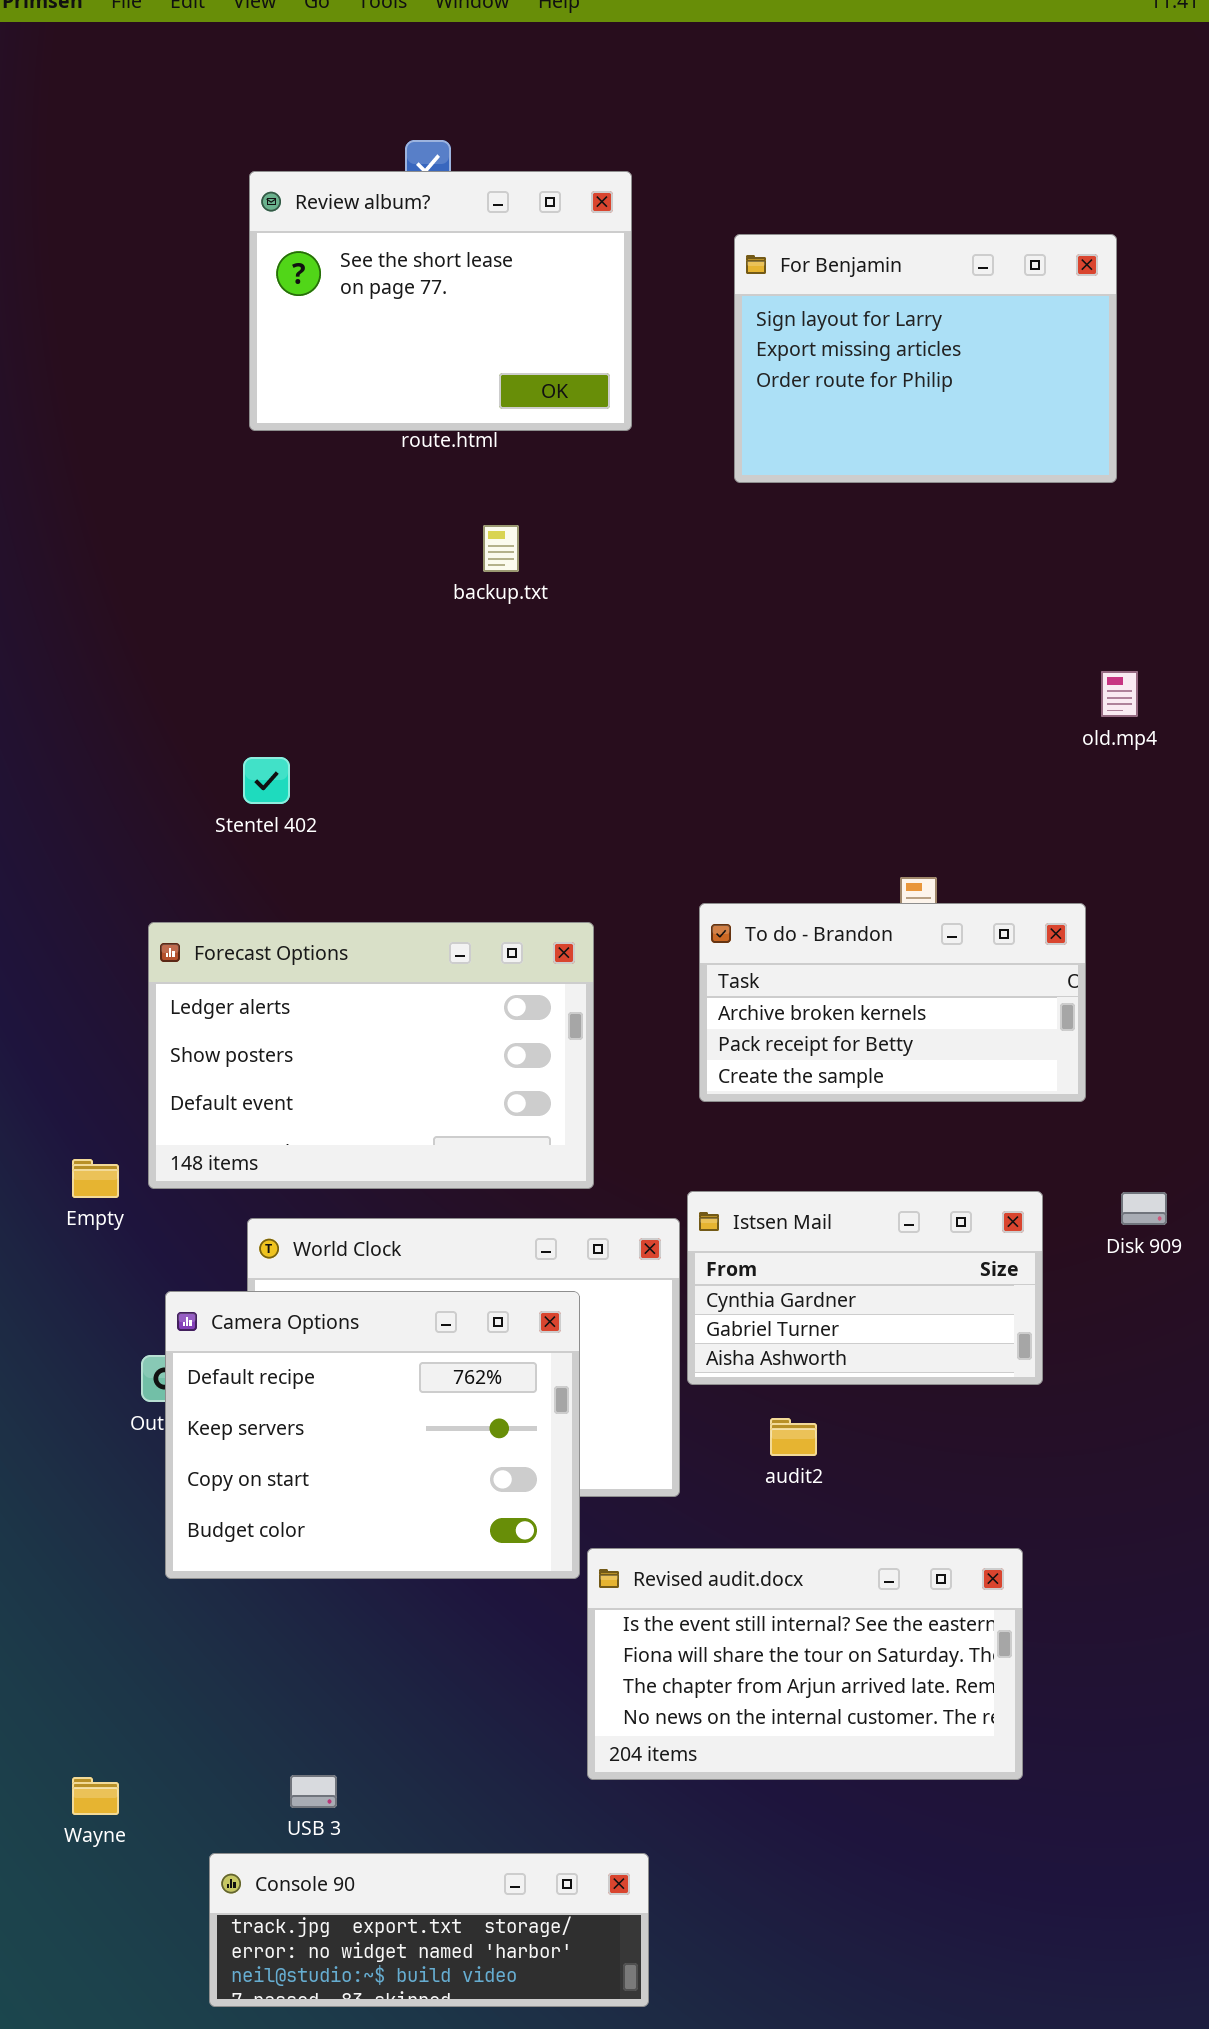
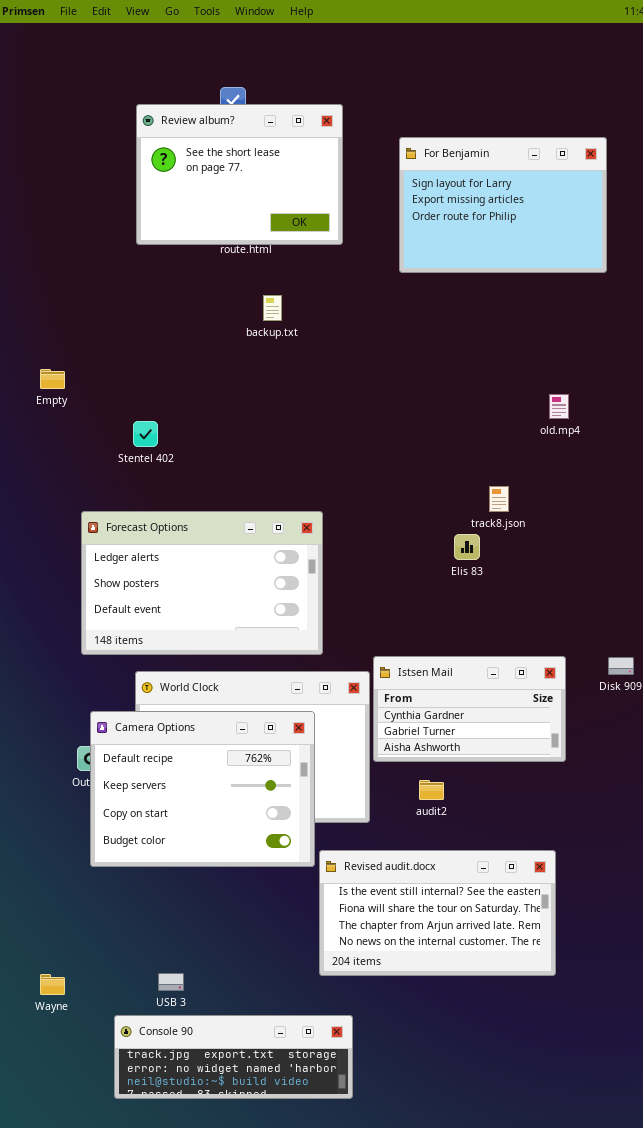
old.mp4: [1101,671,1138,717] -> [549,394,569,419], moved
To do - Brandon: [699,903,1086,1102] -> none, closed
Empty: [72,1159,119,1198] -> [40,369,65,389], moved

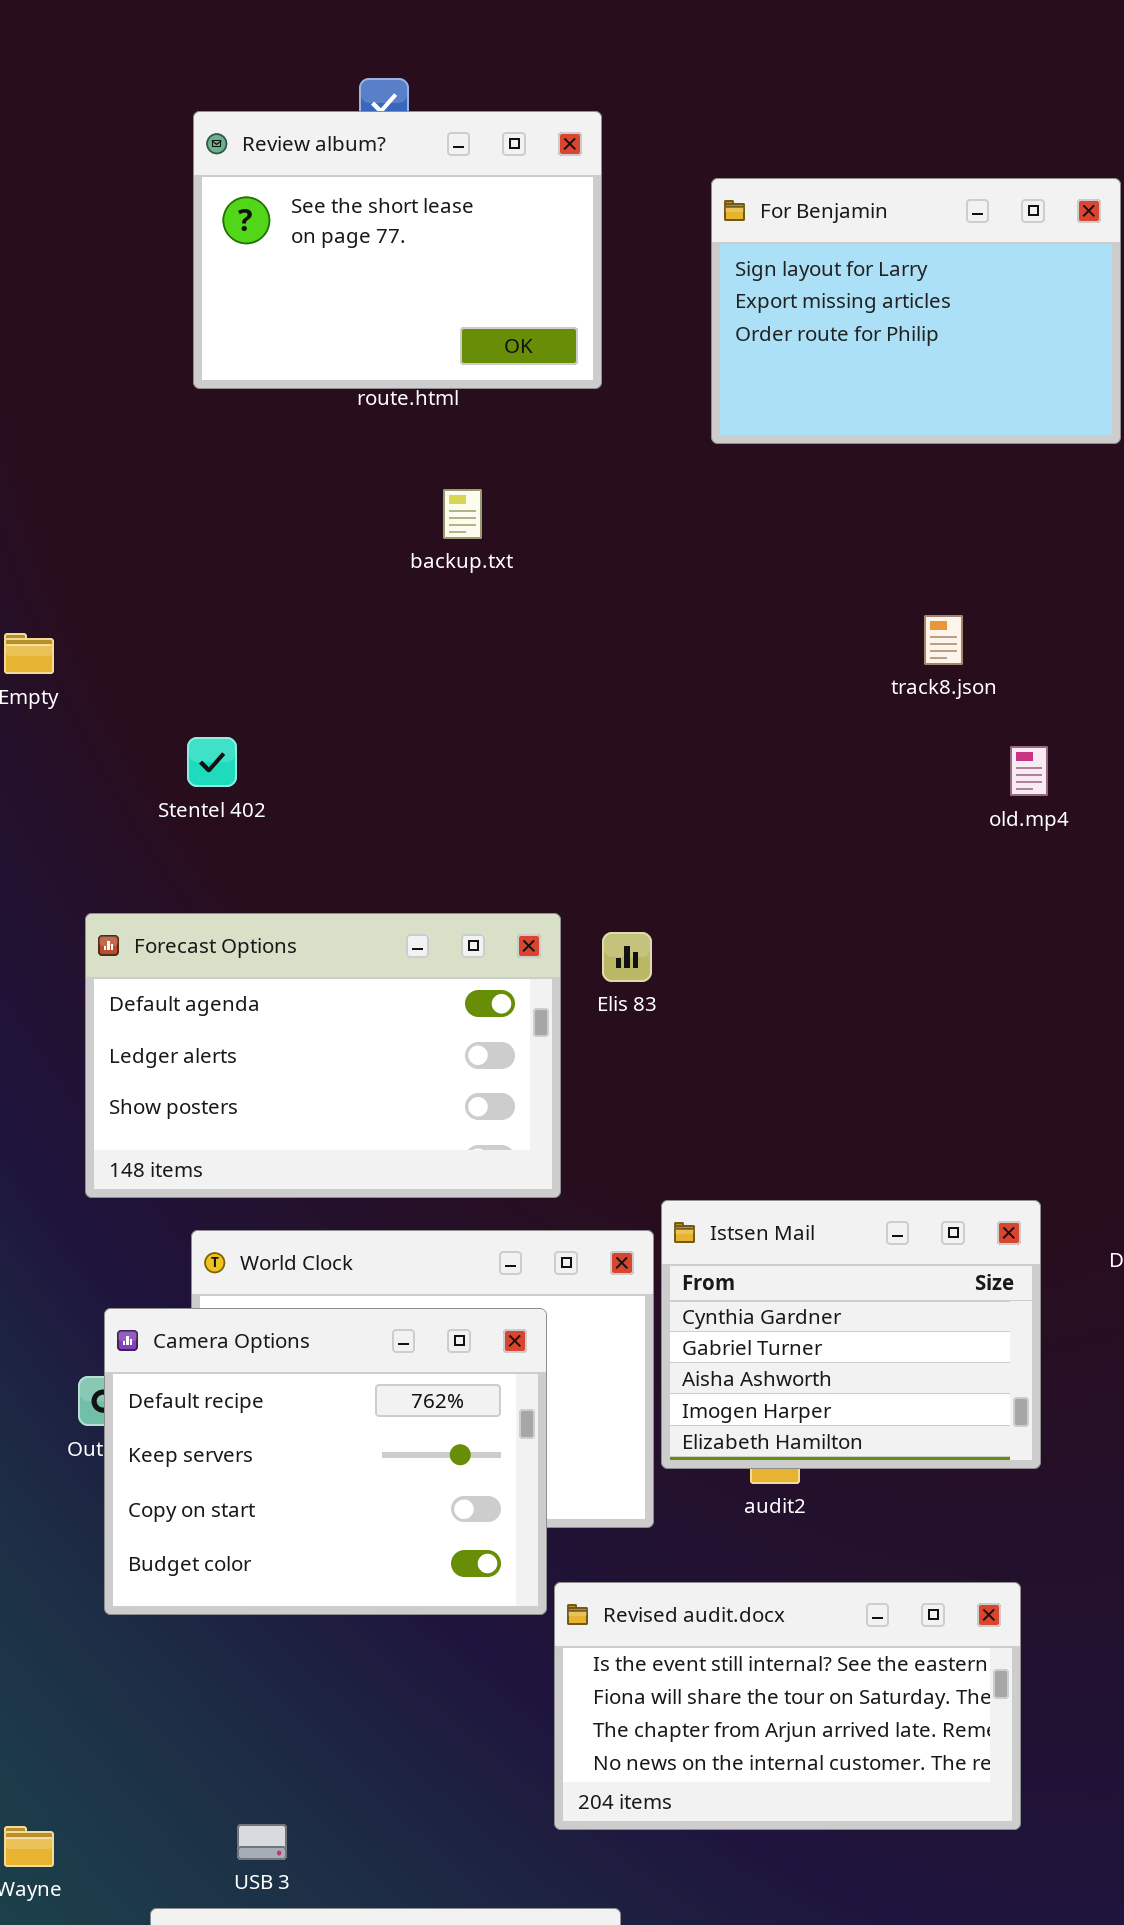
old.mp4: [549,394,569,419] -> [1010,746,1048,796], moved
track8.json: [489,486,509,512] -> [924,615,963,665], moved
Forecast Options: [81,511,323,655] -> [85,913,561,1198], scrolled up 1 row
Elis 83: [454,534,480,560] -> [602,932,652,982], moved
Istsen Mail: [373,656,566,762] -> [661,1200,1041,1469], resized

